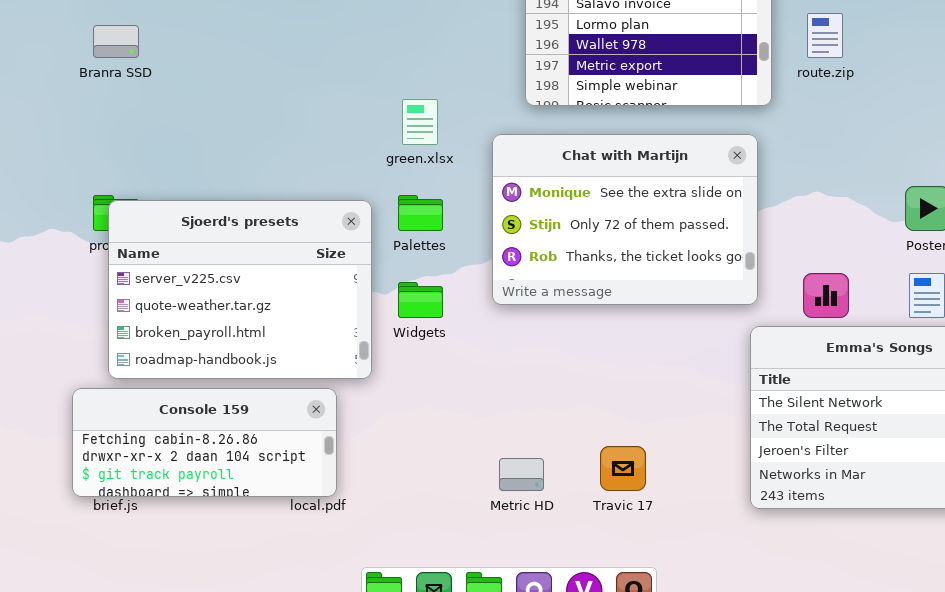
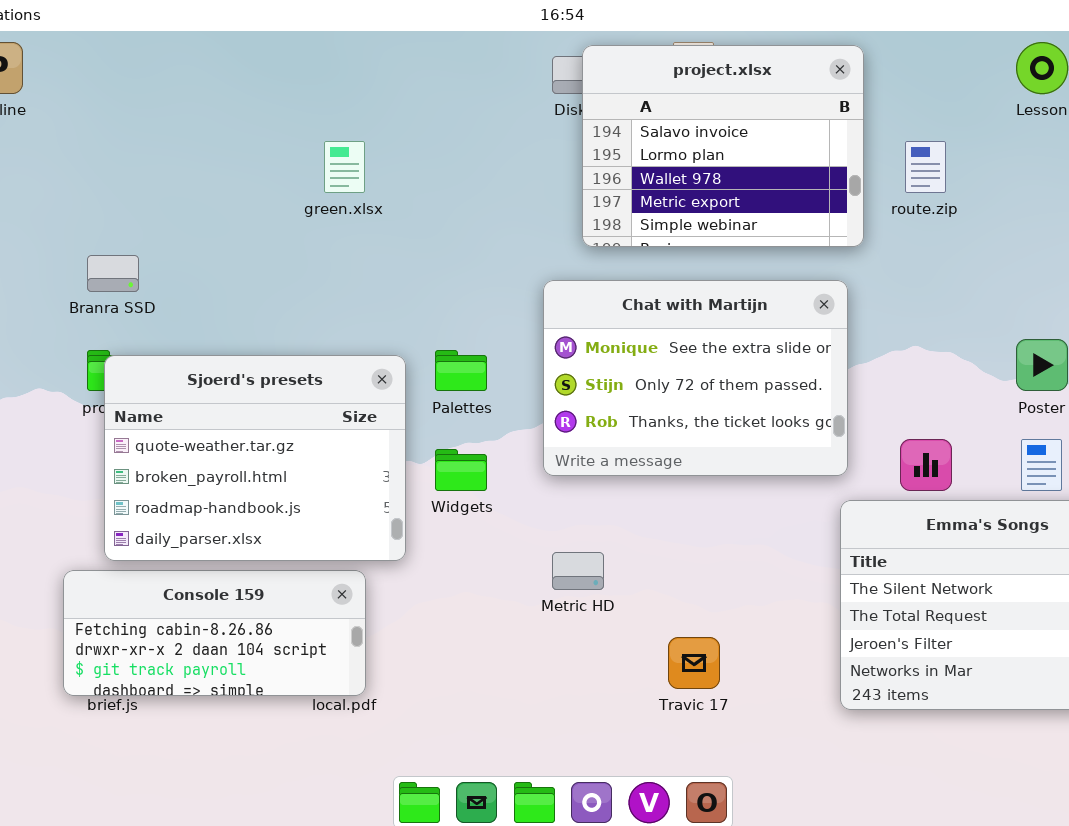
Branra SSD: [93,25,139,58] -> [87,255,139,292], moved
green.xlsx: [402,99,438,145] -> [324,141,365,193], moved
Sjoerd's presets: [108,200,372,379] -> [104,355,406,561], scrolled down 1 row
Metric HD: [499,458,544,491] -> [552,552,604,590], moved

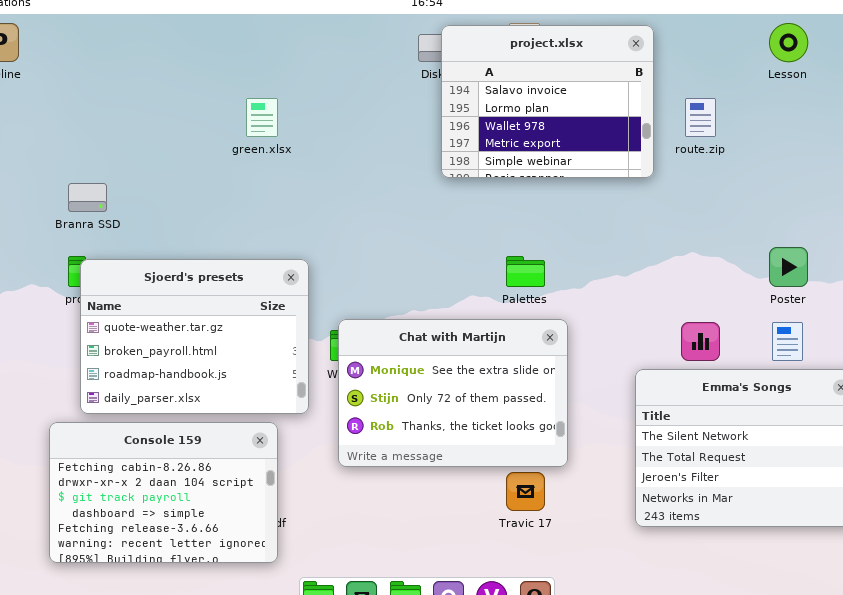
Chat with Martijn: [543,280,848,476] -> [338,319,568,467], moved
Palettes: [435,350,487,391] -> [506,256,545,287], moved
Console 159: [63,570,366,696] -> [49,422,278,563], resized

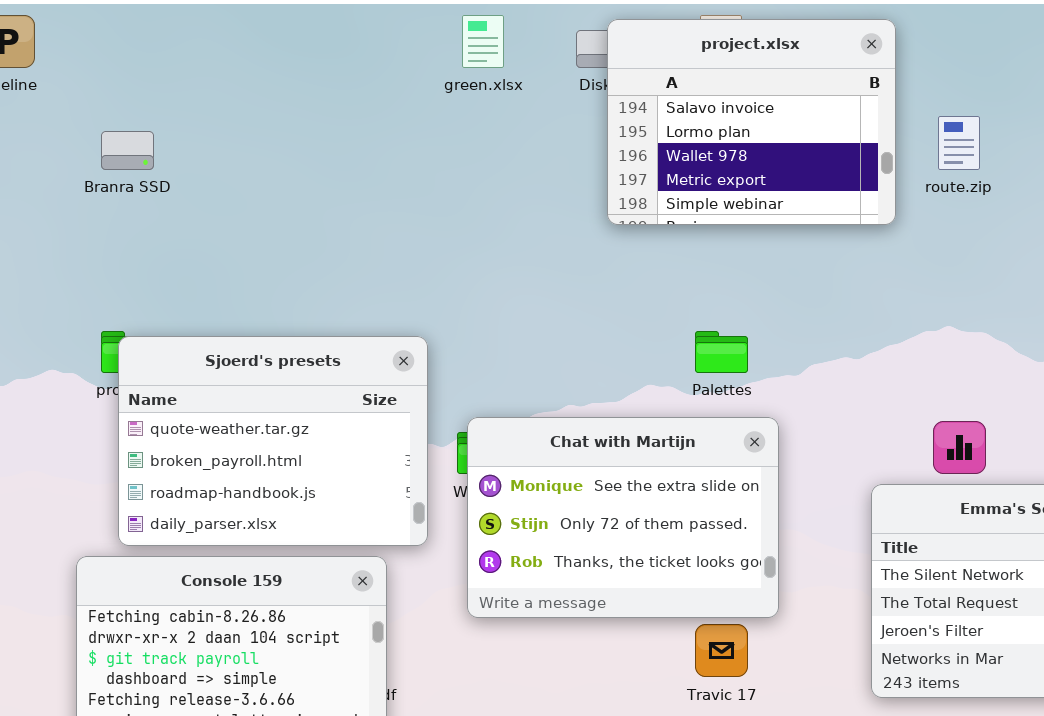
green.xlsx: [246,98,278,137] -> [462,15,504,68], moved
Branra SSD: [68,183,107,212] -> [101,131,154,170], moved

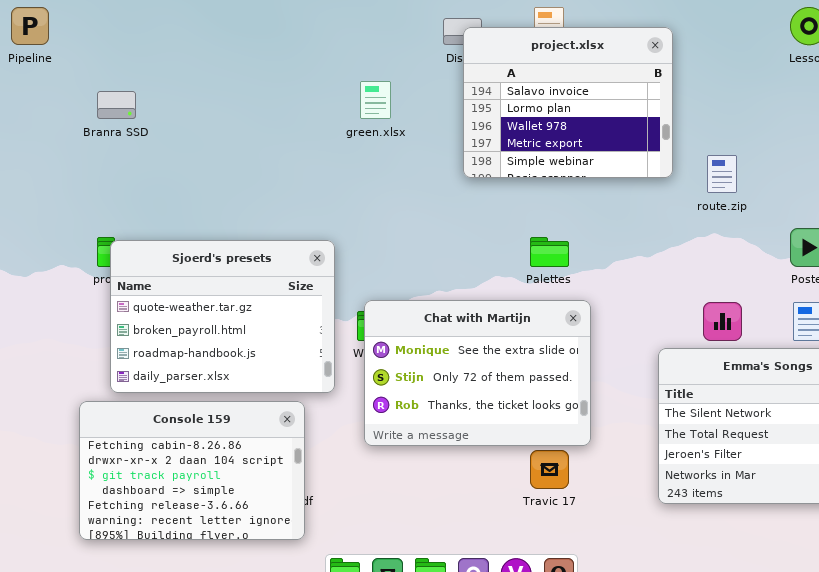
green.xlsx: [462,15,504,68] -> [360,81,391,119], moved
project.xlsx: [607,19,896,225] -> [463,27,673,178], moved
route.zip: [938,116,980,170] -> [707,155,737,193], moved

